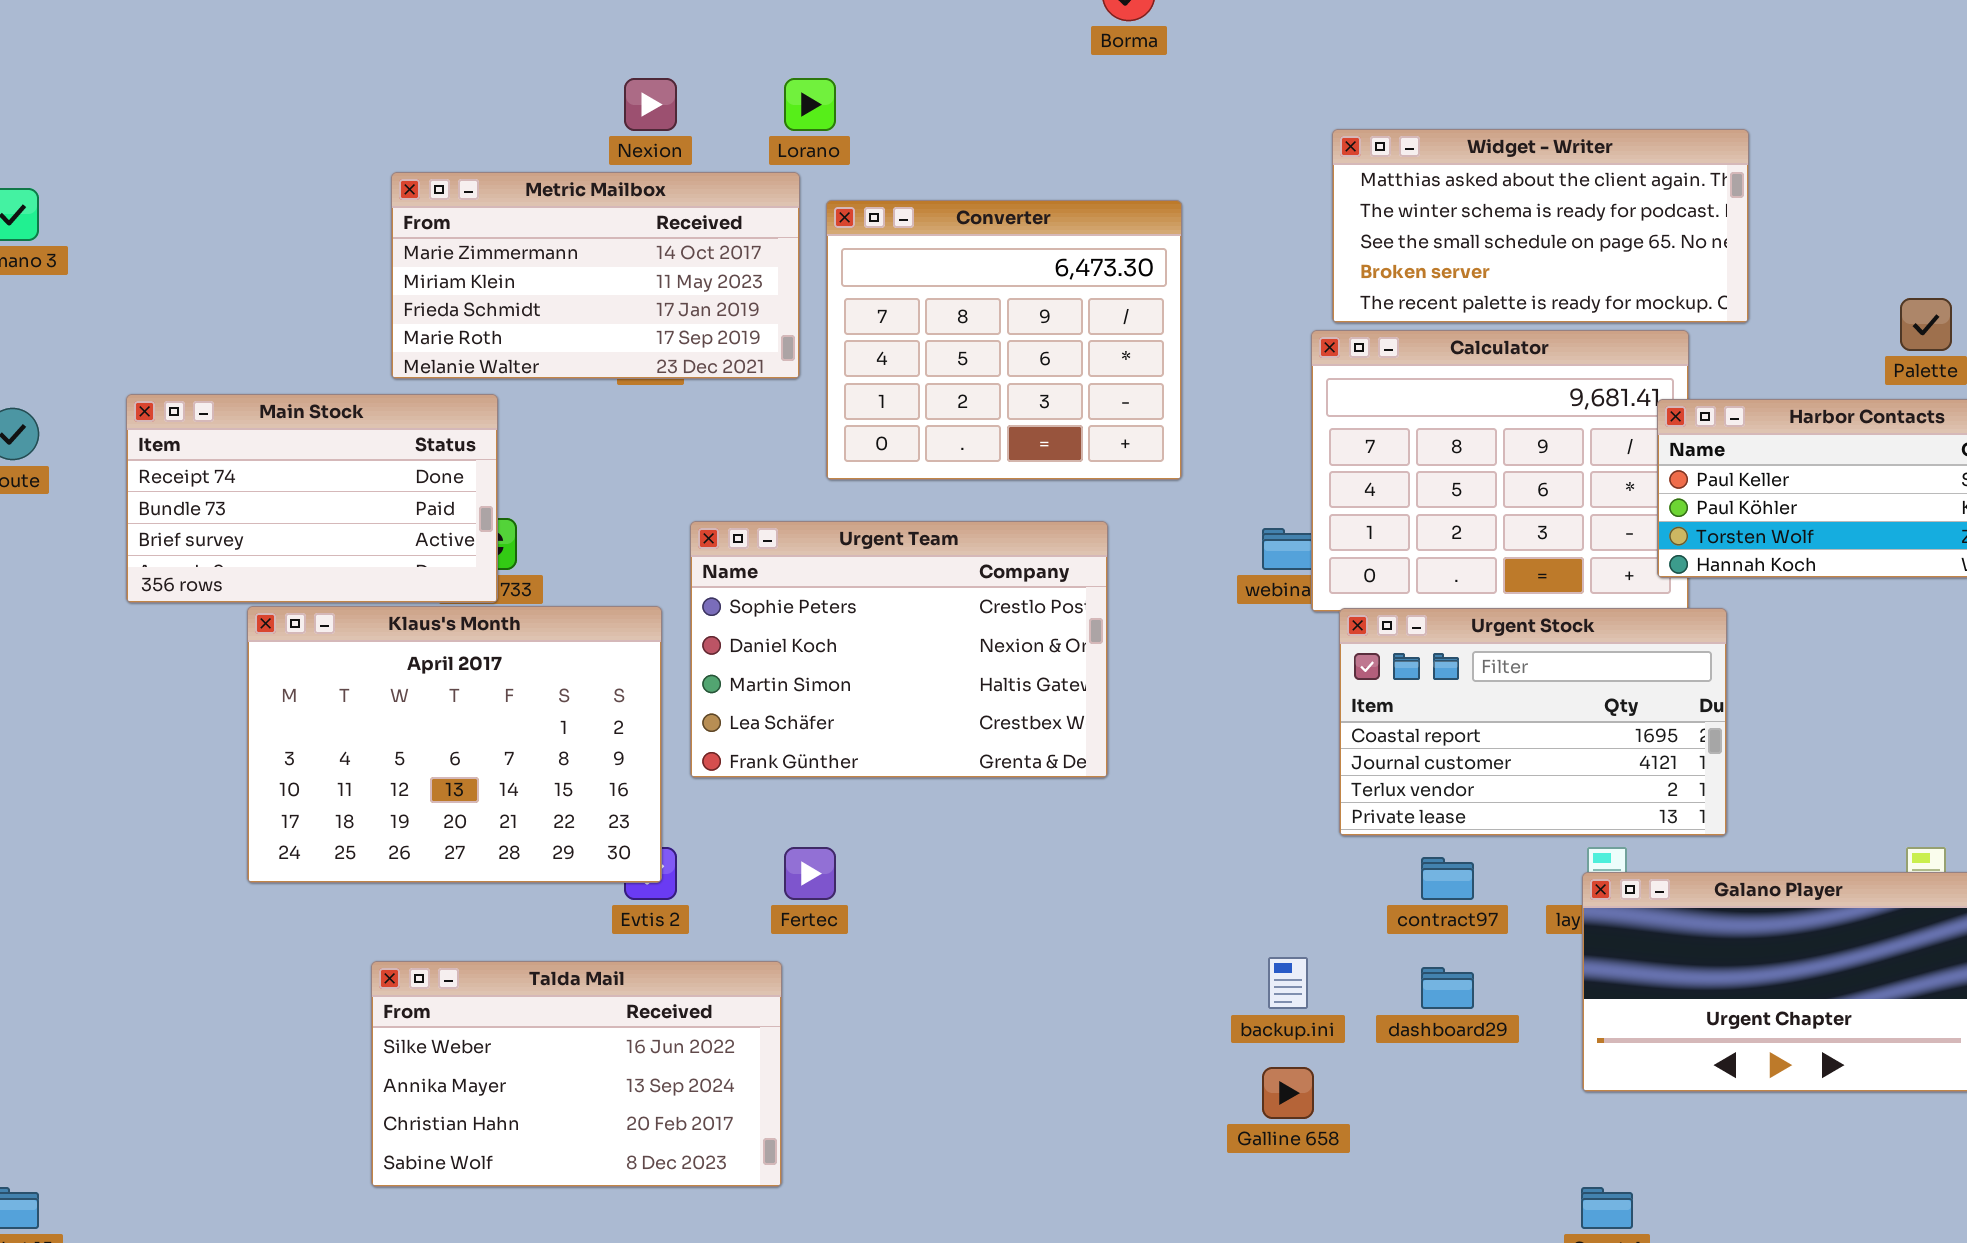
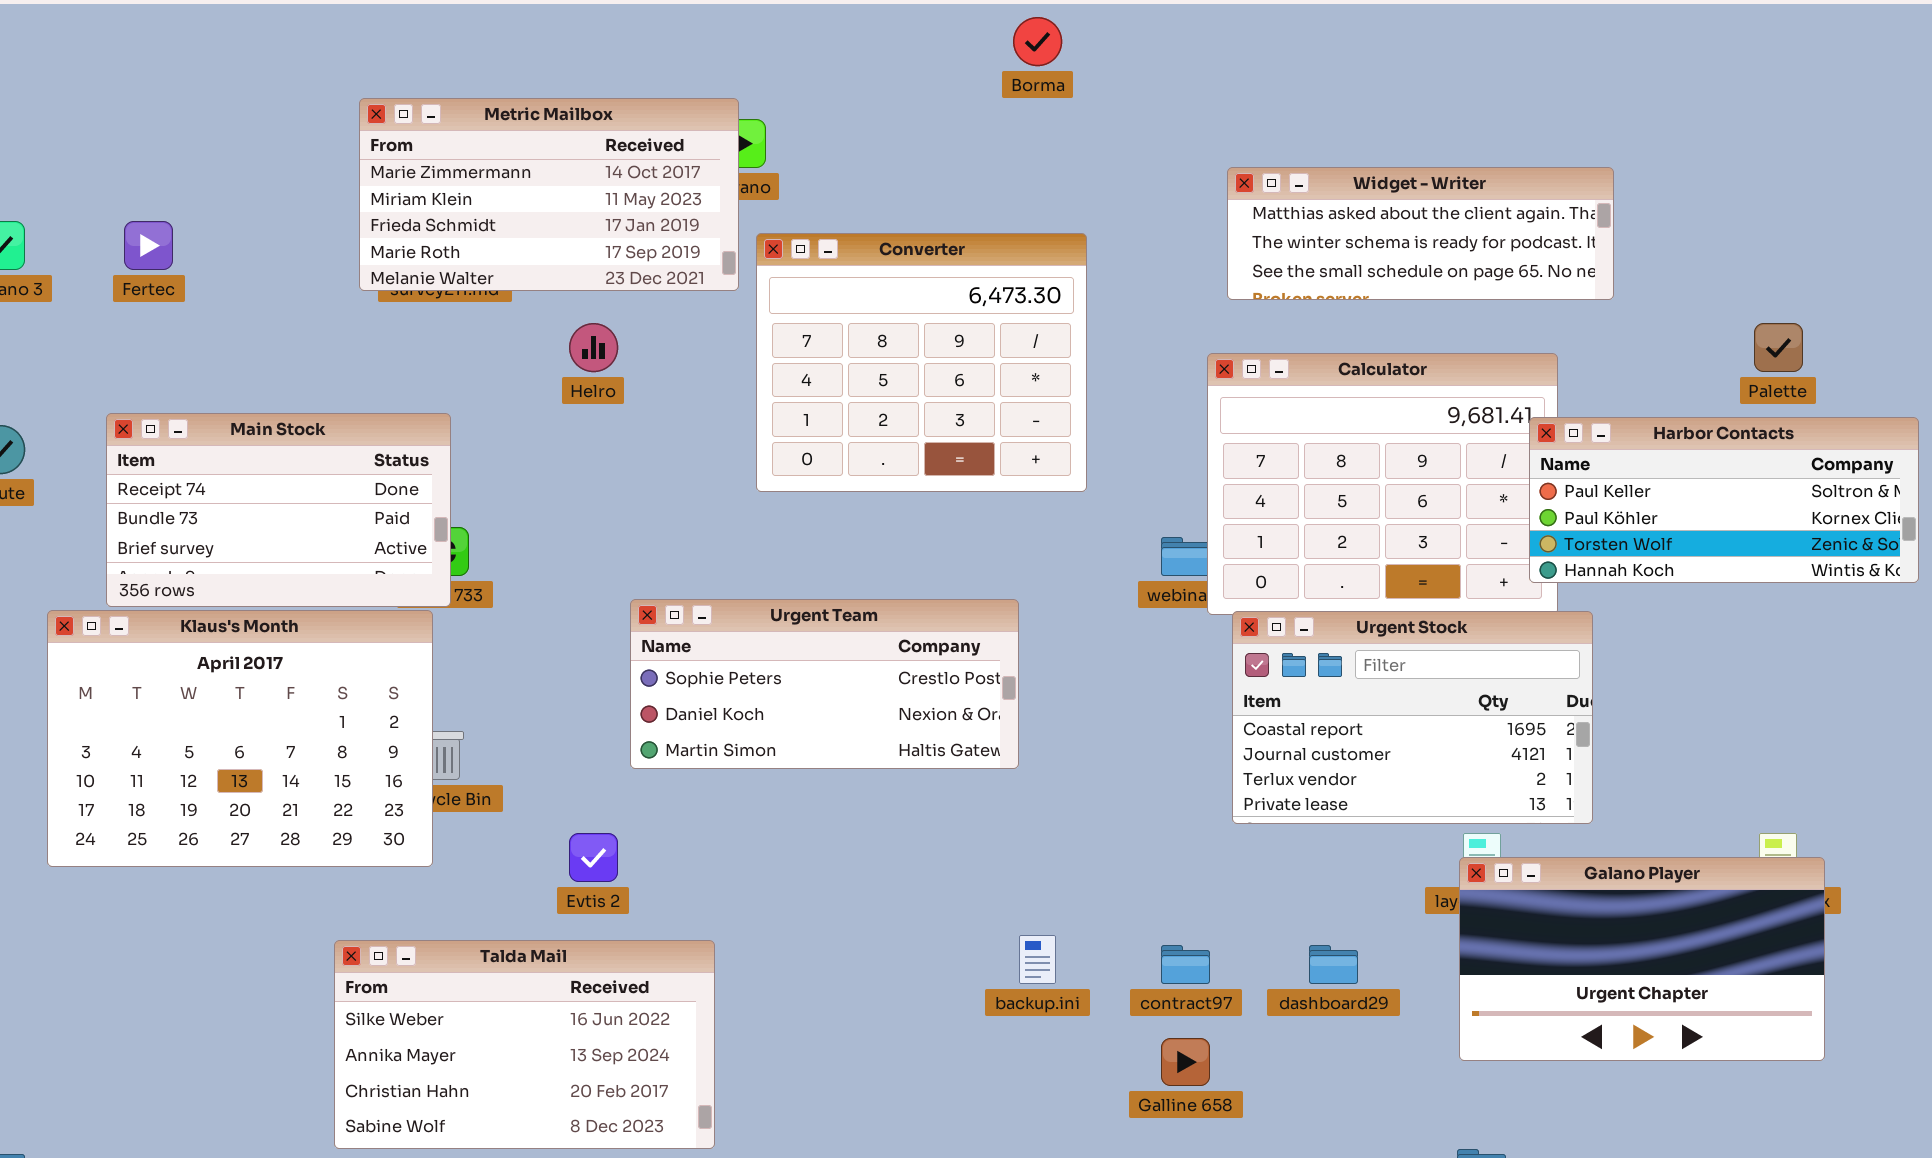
Widget - Writer: [1332,129,1749,323] -> [1227,167,1614,300], resized
Metric Mailbox: [391,172,800,379] -> [359,98,739,291], moved
Urgent Team: [690,521,1108,778] -> [630,599,1019,769], resized
Klaus's Month: [247,606,662,883] -> [47,610,433,867], moved
Fertec: [784,847,836,900] -> [124,221,173,270], moved
contract97: [1421,857,1474,900] -> [1161,945,1210,984], moved
backup.ini: [1268,957,1308,1009] -> [1019,935,1056,984], moved

